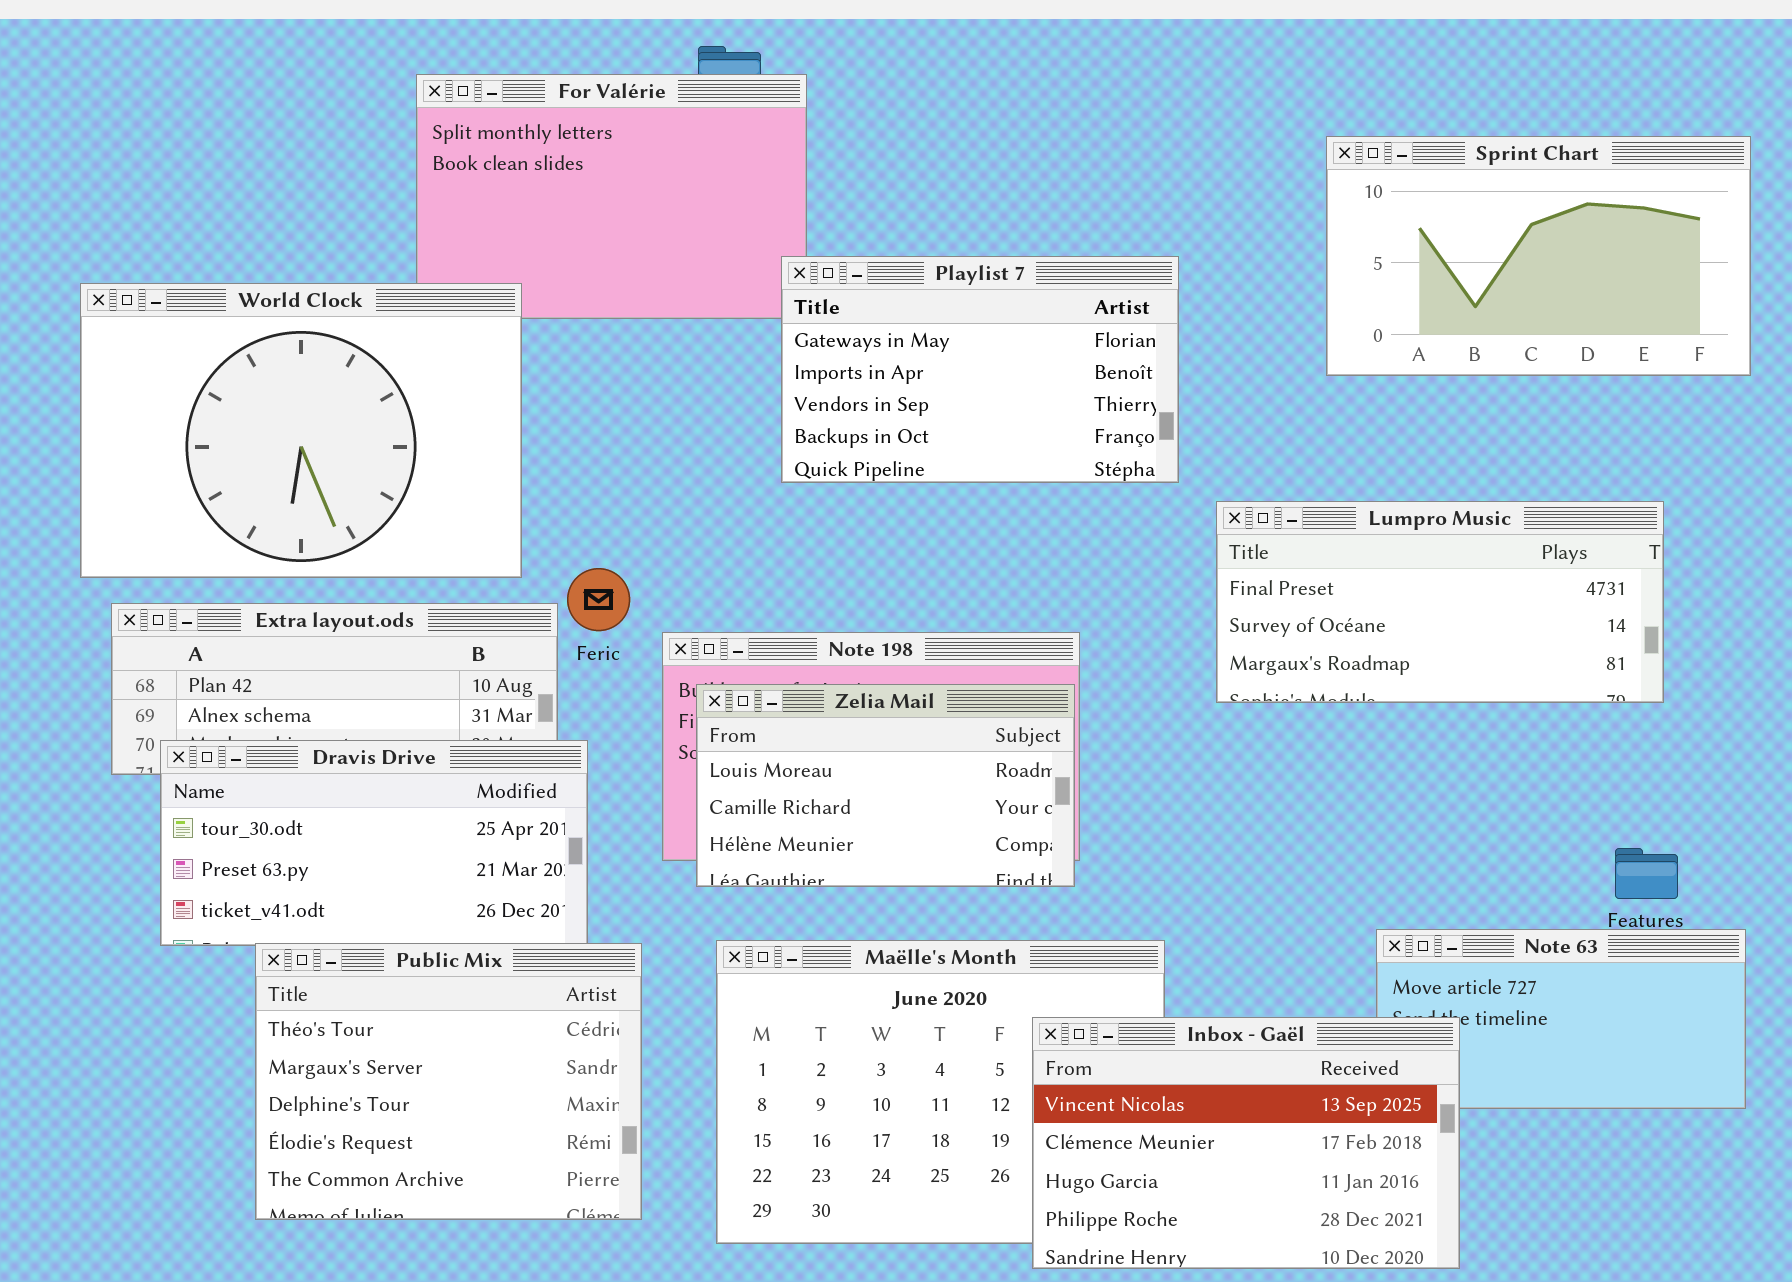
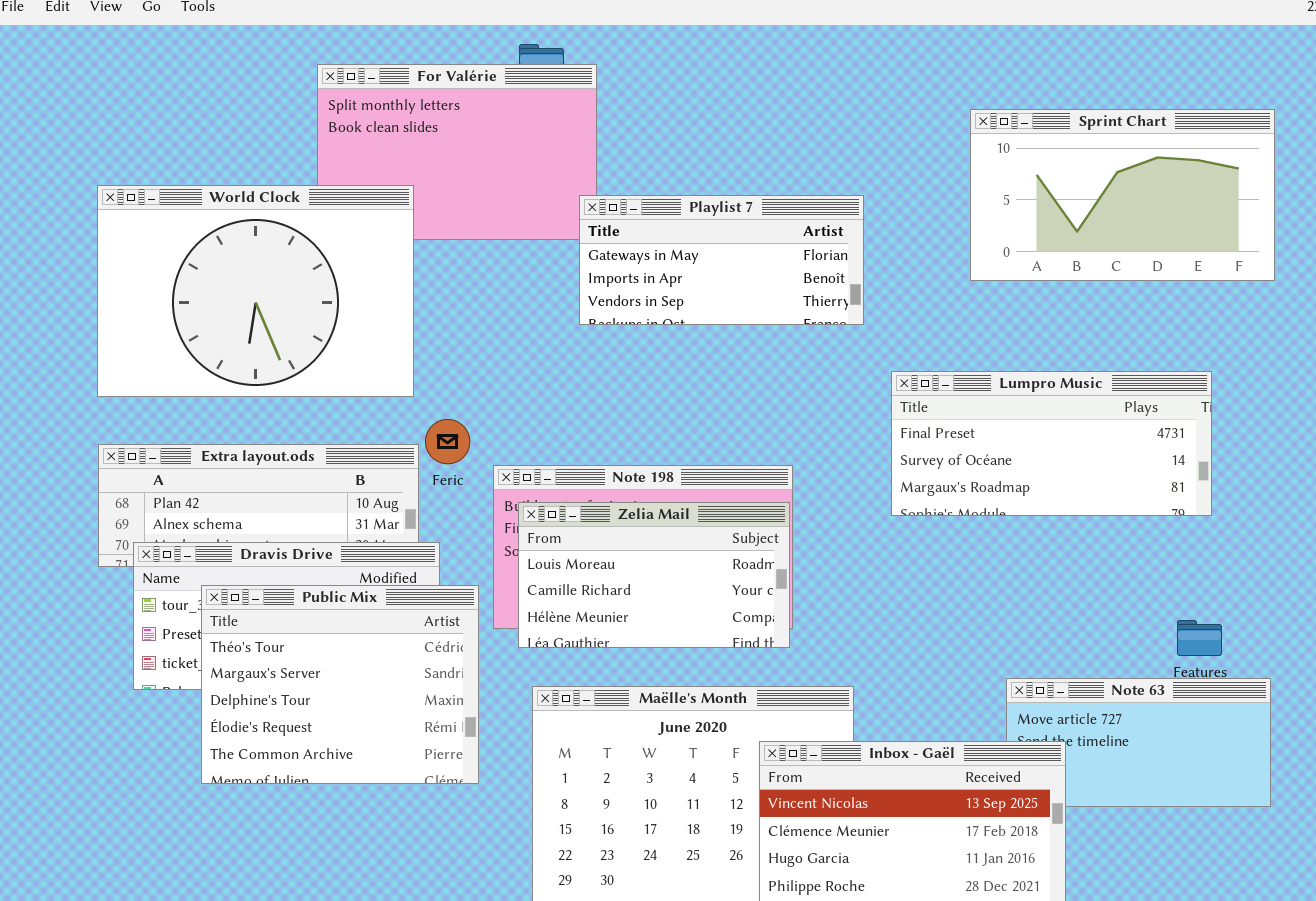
Playlist 7: [781,256,1179,483] -> [579,195,864,325], resized
World Clock: [80,283,522,578] -> [97,185,414,397], moved
Public Mix: [255,943,642,1220] -> [201,585,479,784], moved

